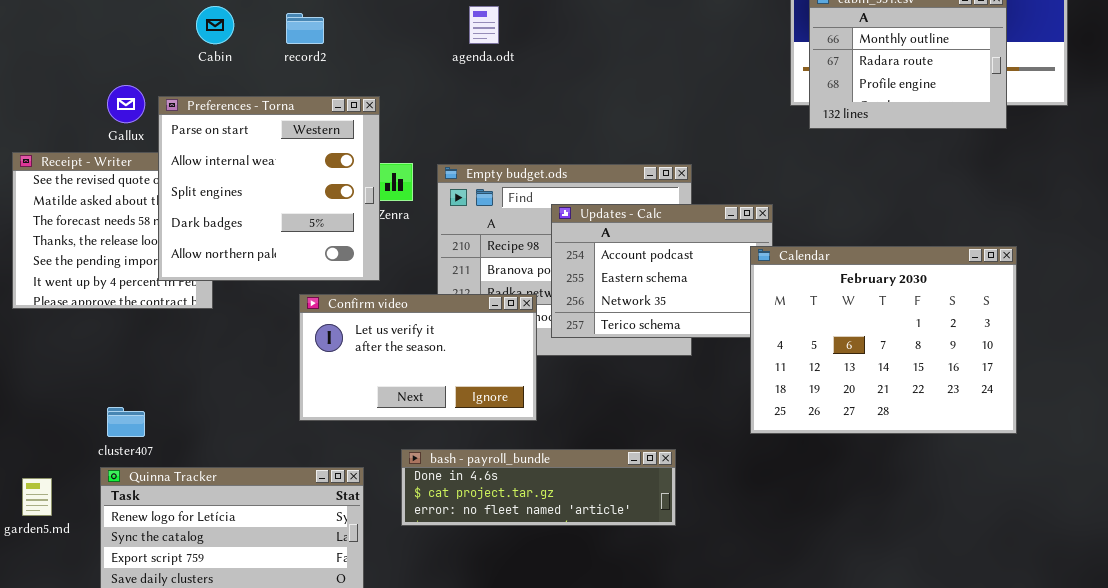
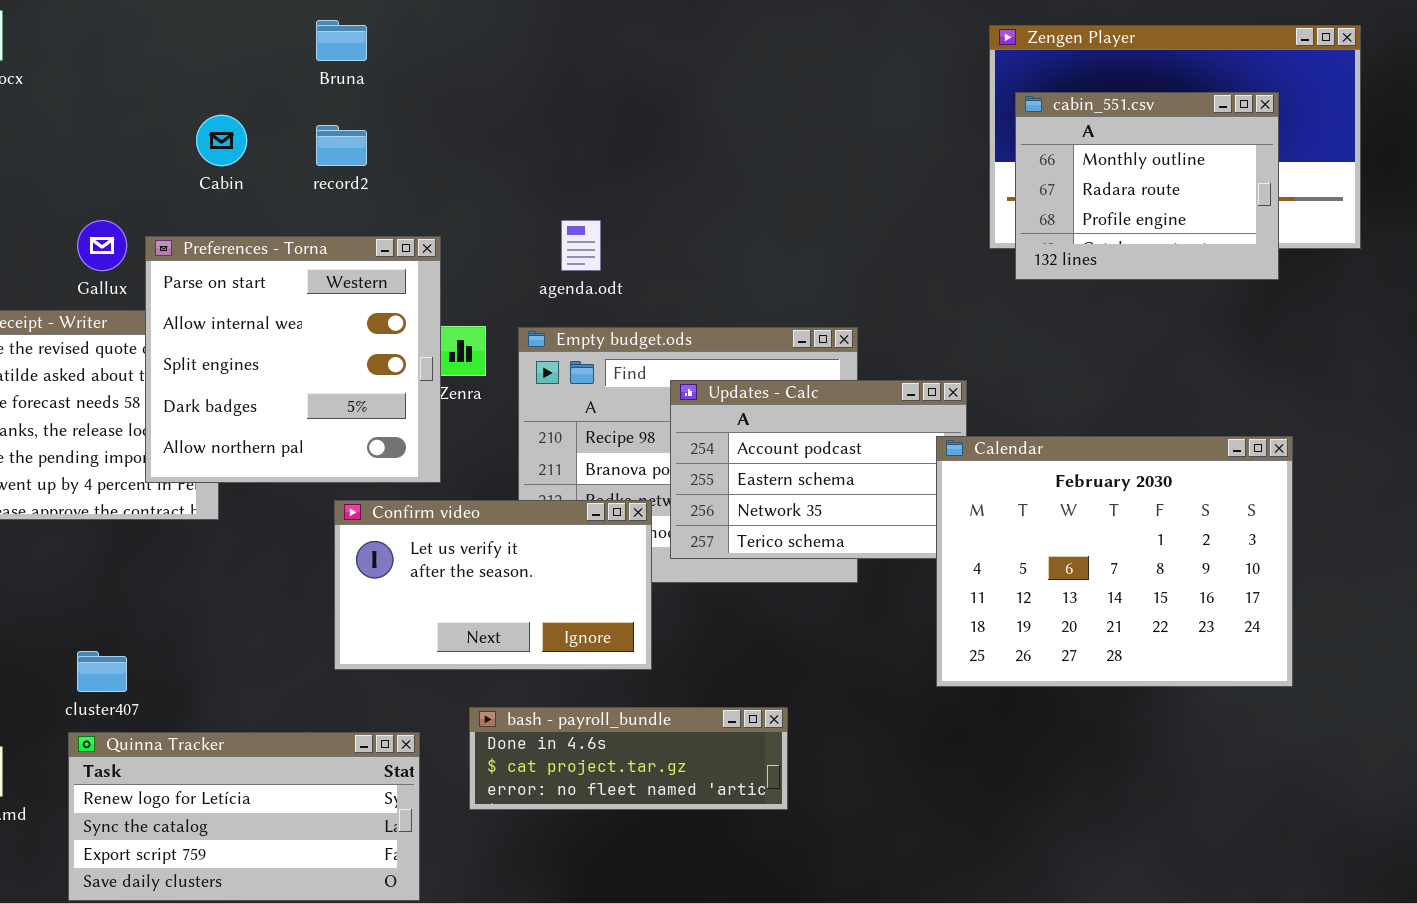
agenda.odt: [469,6,499,44] -> [561,220,601,271], moved
bash - payroll_bundle: [401,449,676,526] -> [469,707,788,810], resized

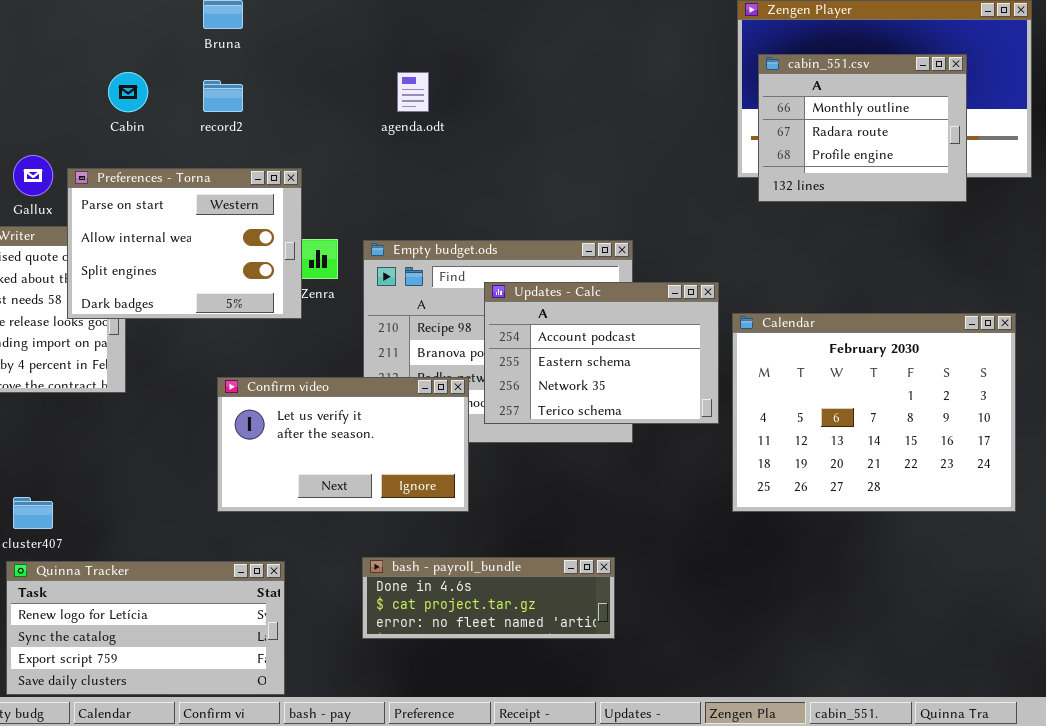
agenda.odt: [561,220,601,271] -> [397,72,429,112], moved
Preferences - Torna: [145,236,441,483] -> [67,168,302,319], resized
Calendar: [936,436,1293,687] -> [732,313,1016,512], moved
bash - payroll_bundle: [469,707,788,810] -> [362,557,615,639], moved

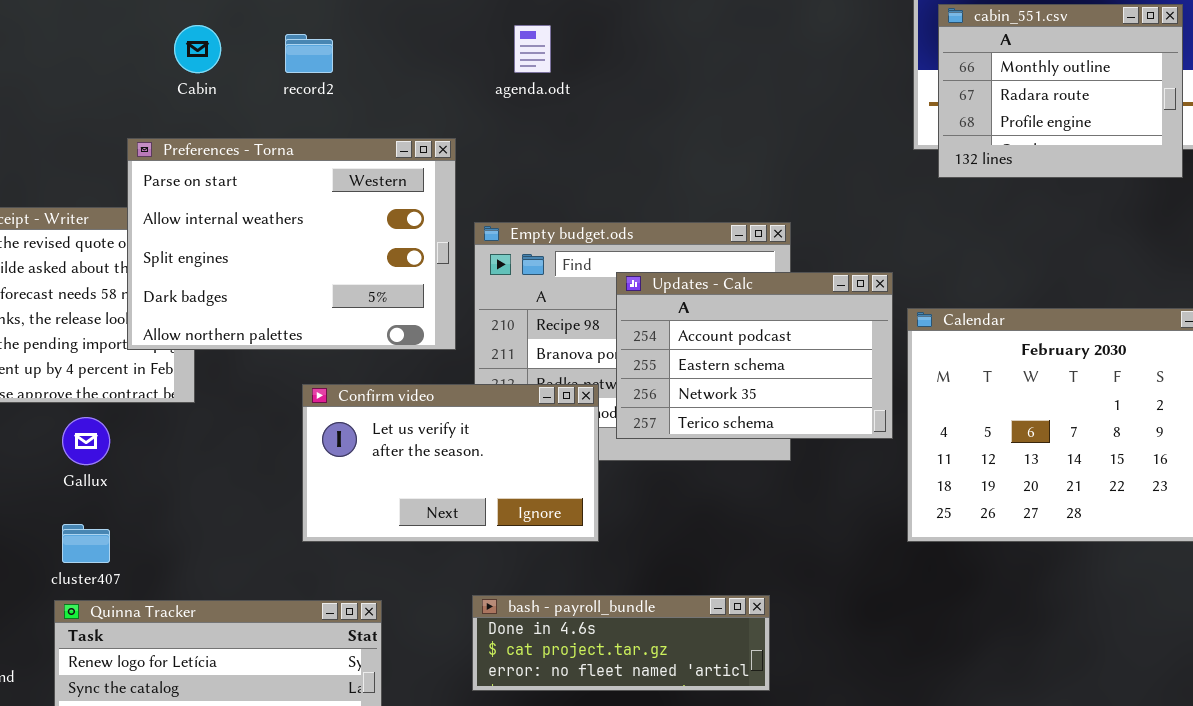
Gallux: [13,155,53,196] -> [62,417,110,465], moved
Preferences - Torna: [67,168,302,319] -> [127,138,456,350], resized

